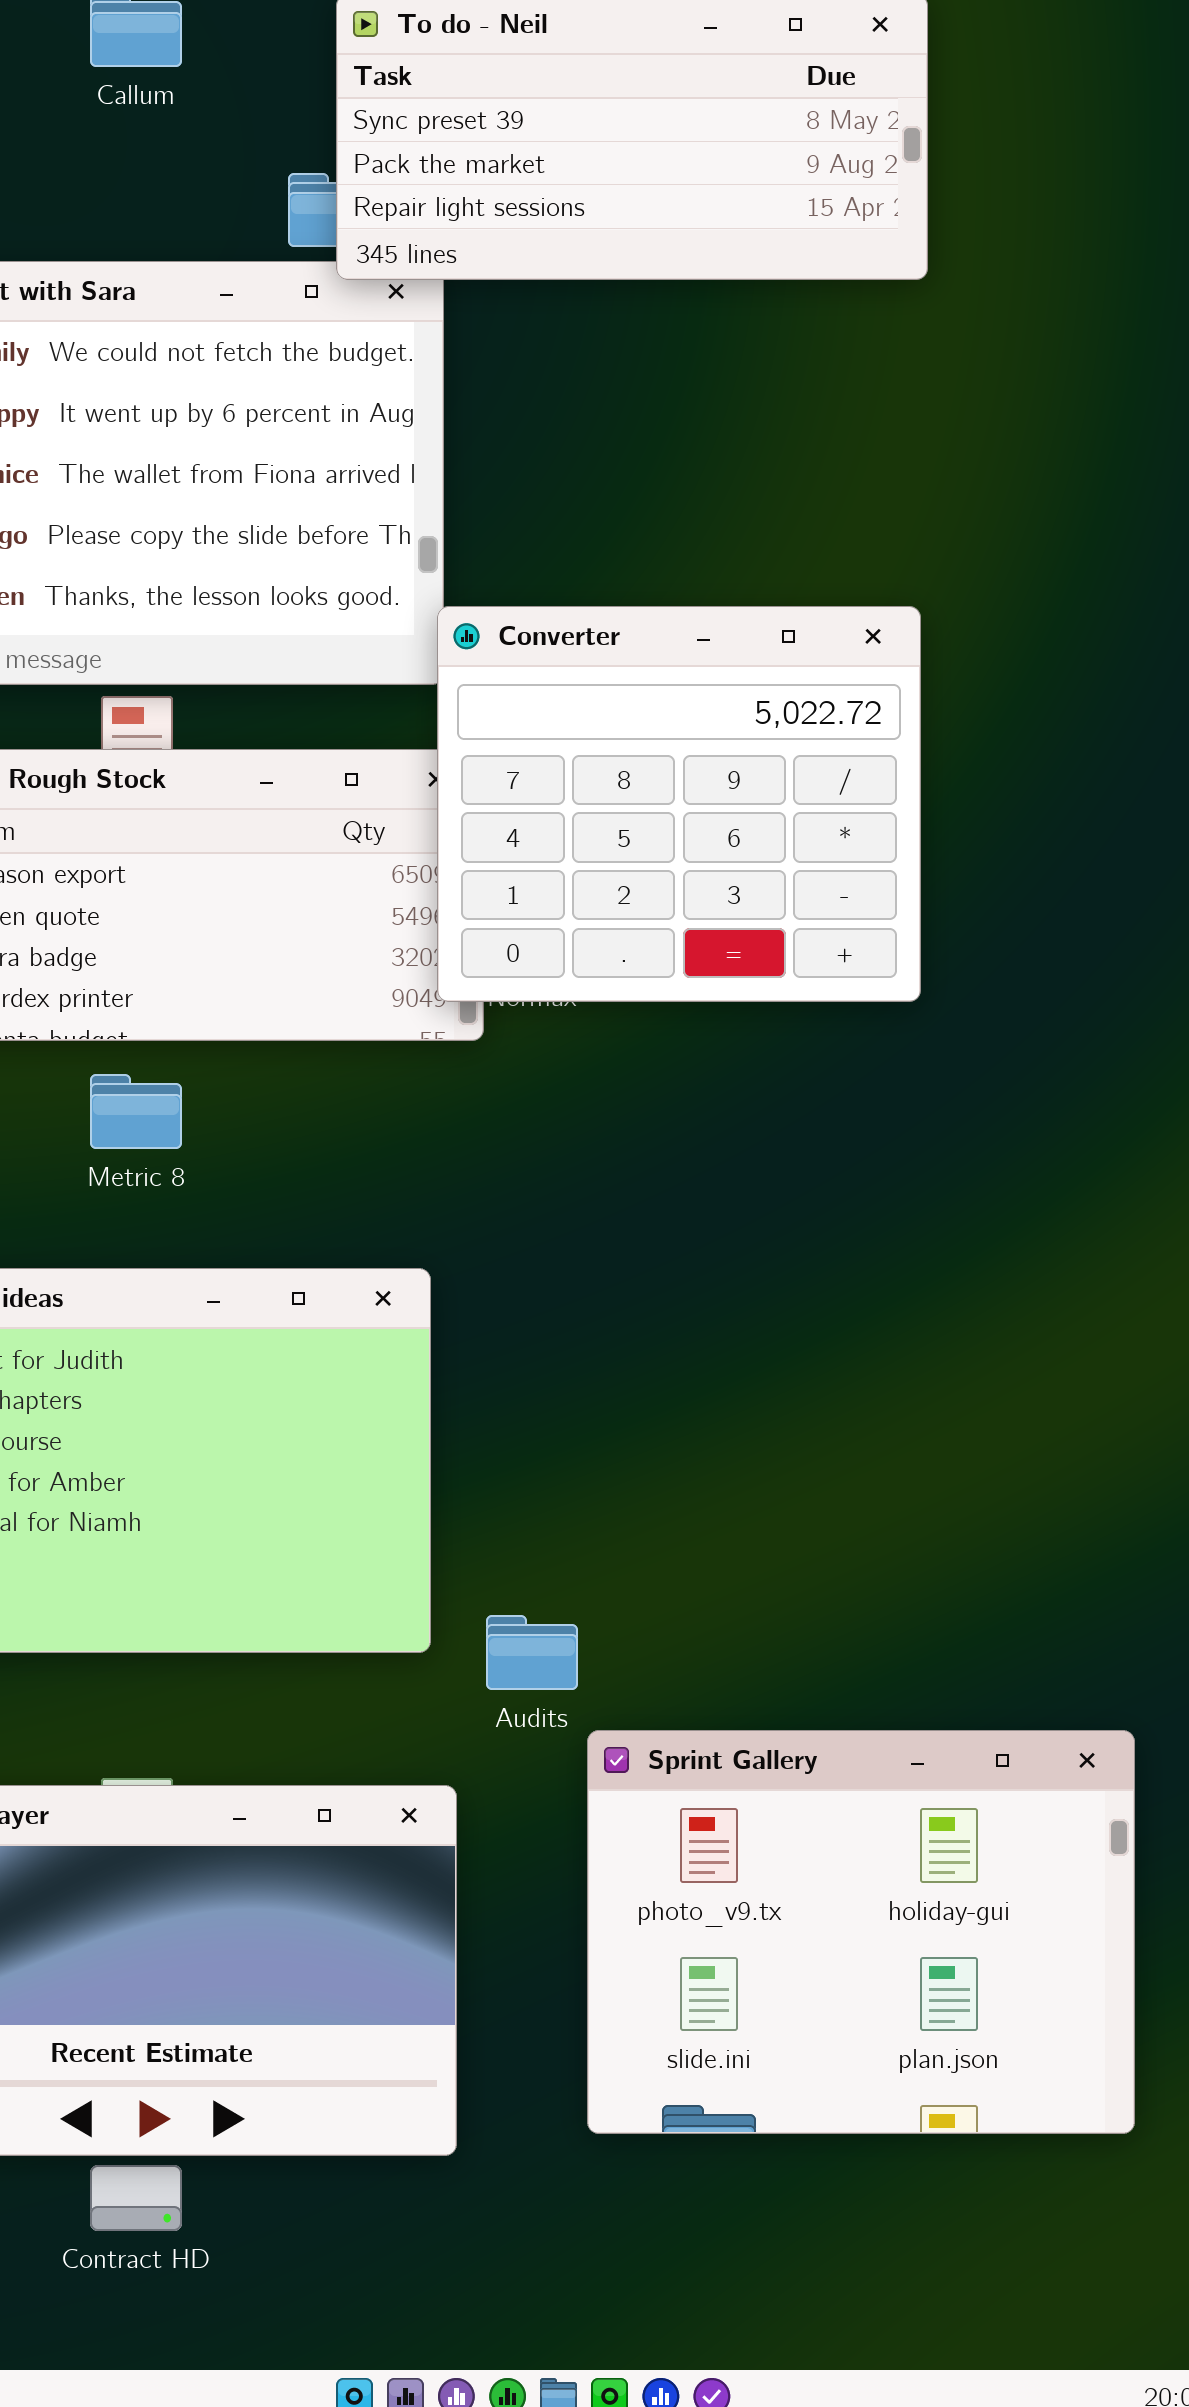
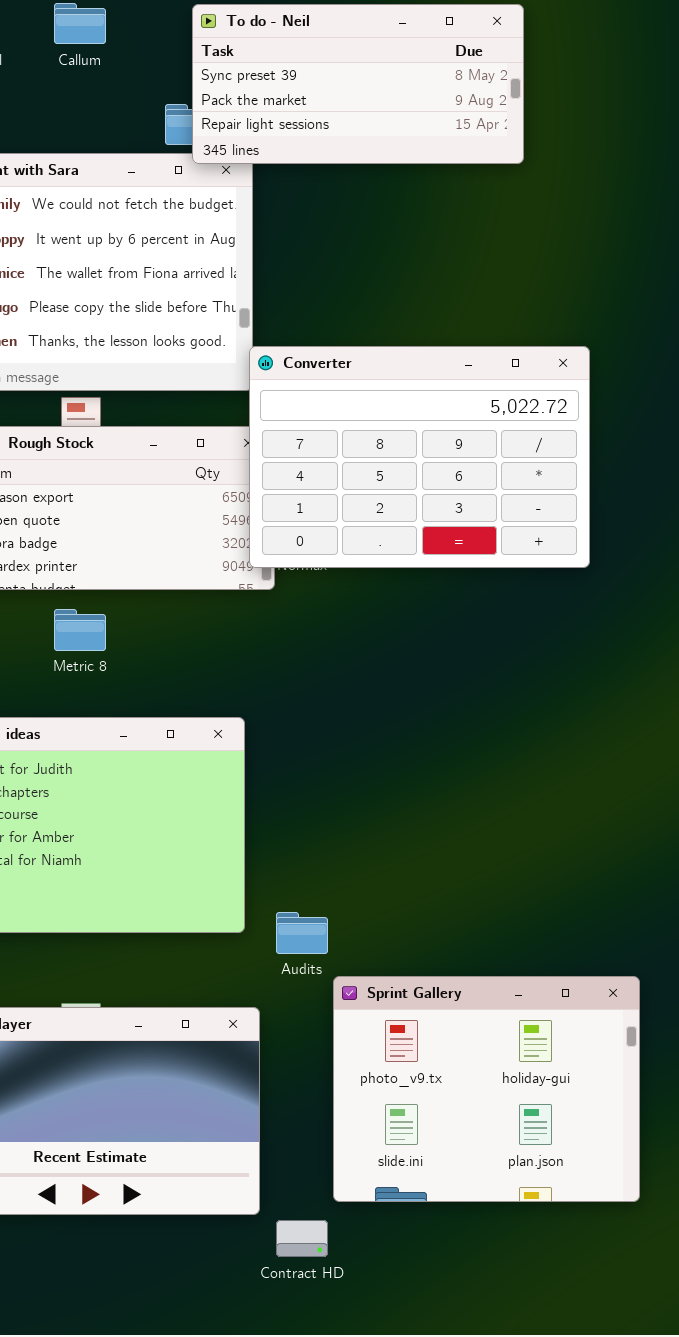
Converter: [437,606,921,1002] -> [249,346,590,568], resized
Contract HD: [90,2165,182,2231] -> [276,1220,328,1257], moved

